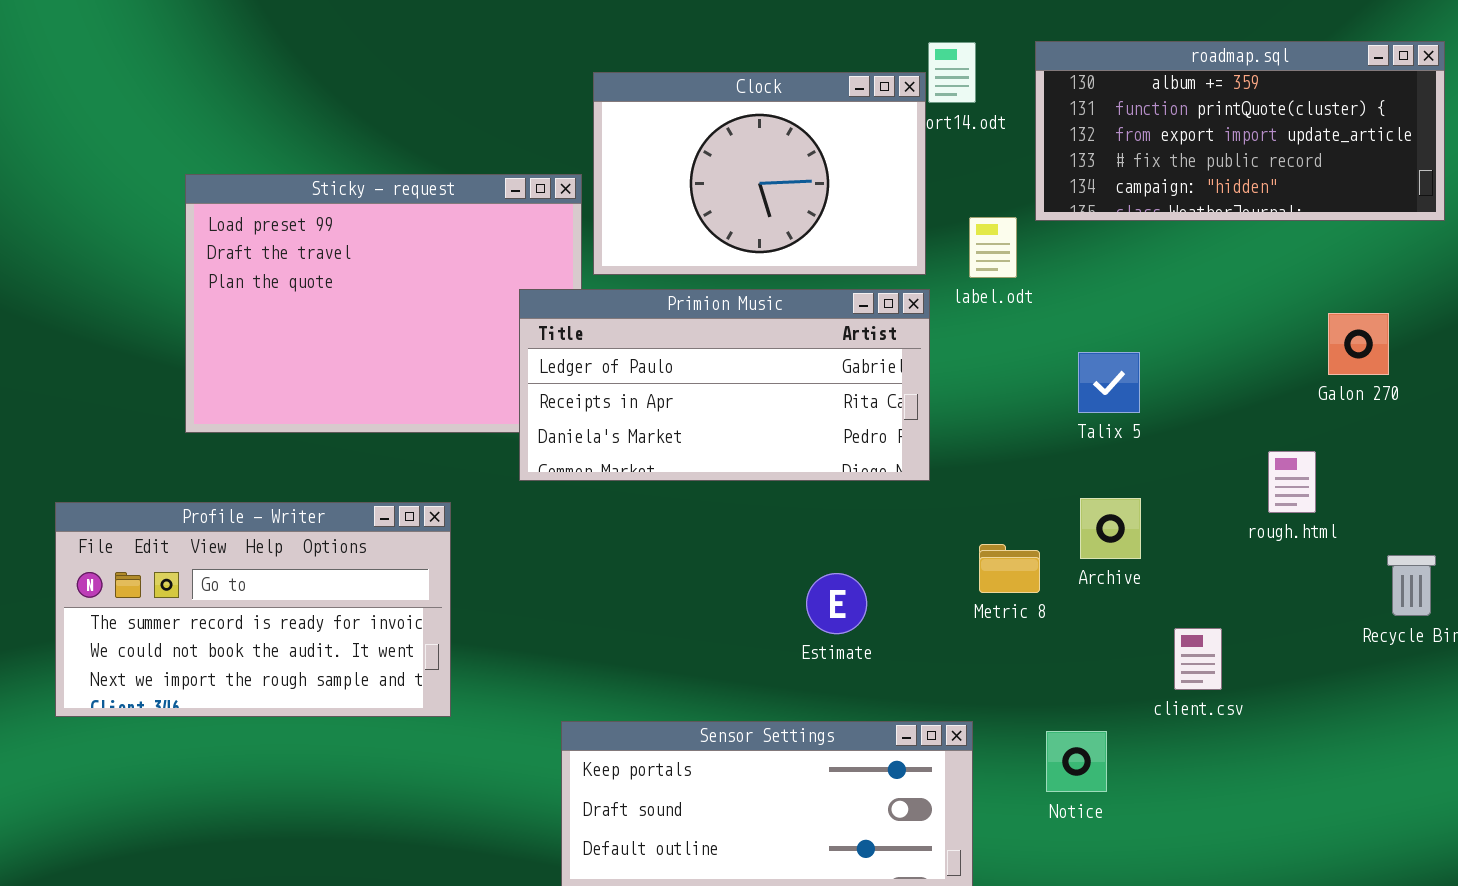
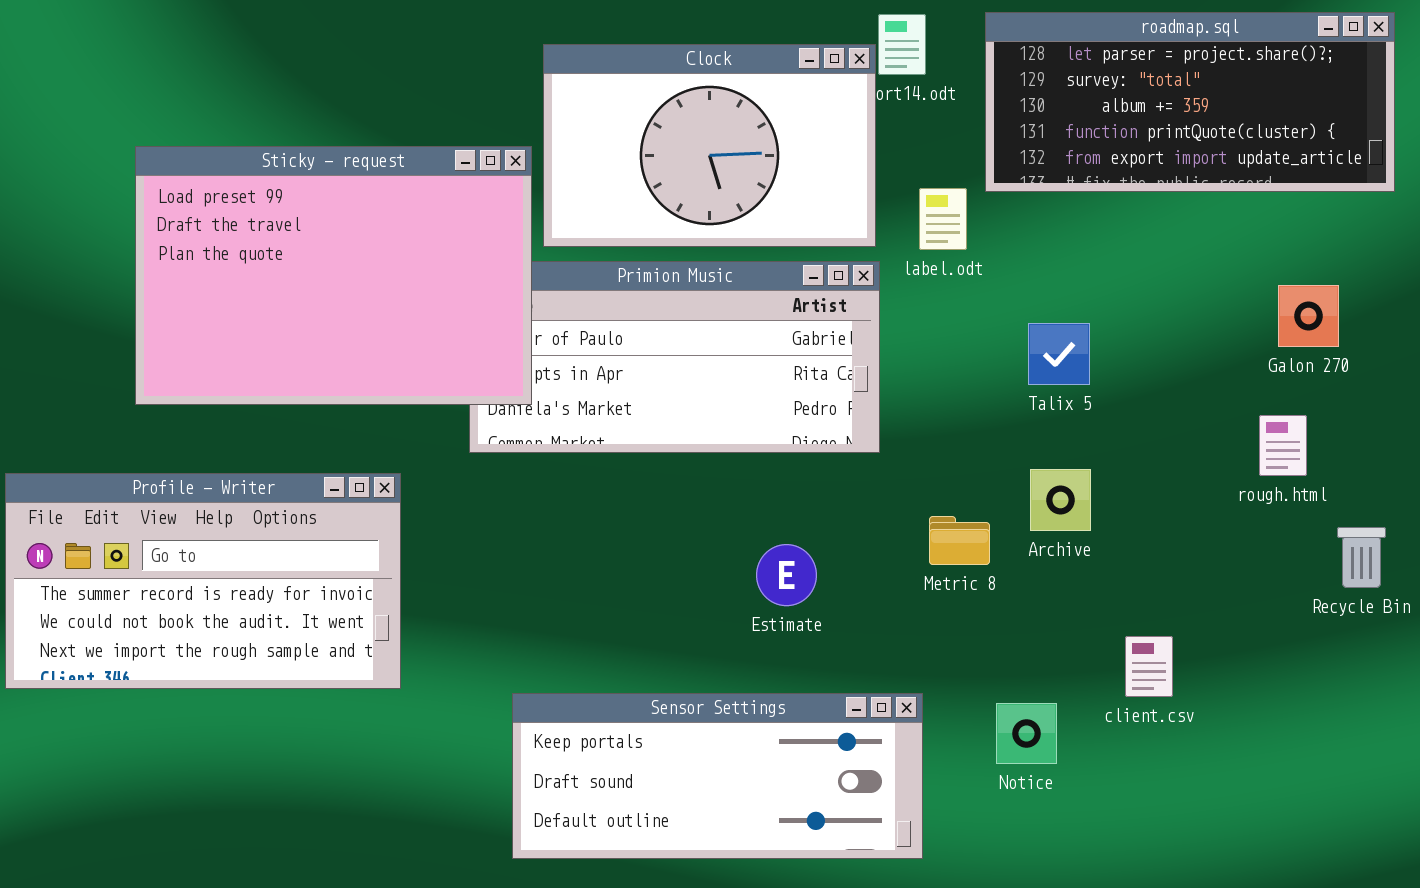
roadmap.sql: [1035,41,1445,221] -> [985,12,1395,192], scrolled up 2 rows
Sticky - request: [185,174,582,433] -> [135,146,532,405], raised
rough.html: [1268,451,1316,513] -> [1259,415,1307,476], moved
client.csv: [1174,628,1222,690] -> [1125,636,1173,697], moved

